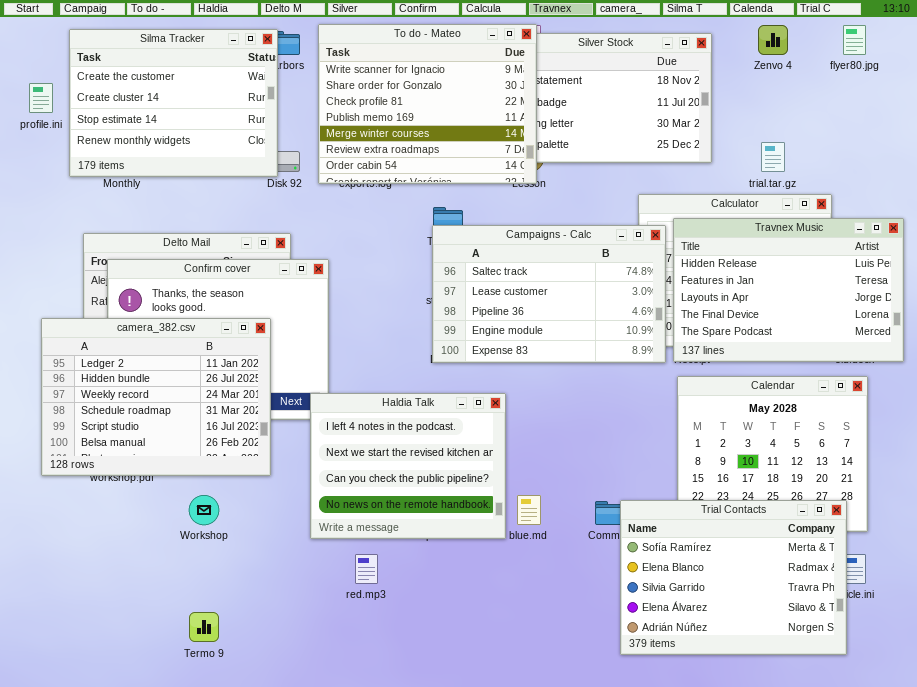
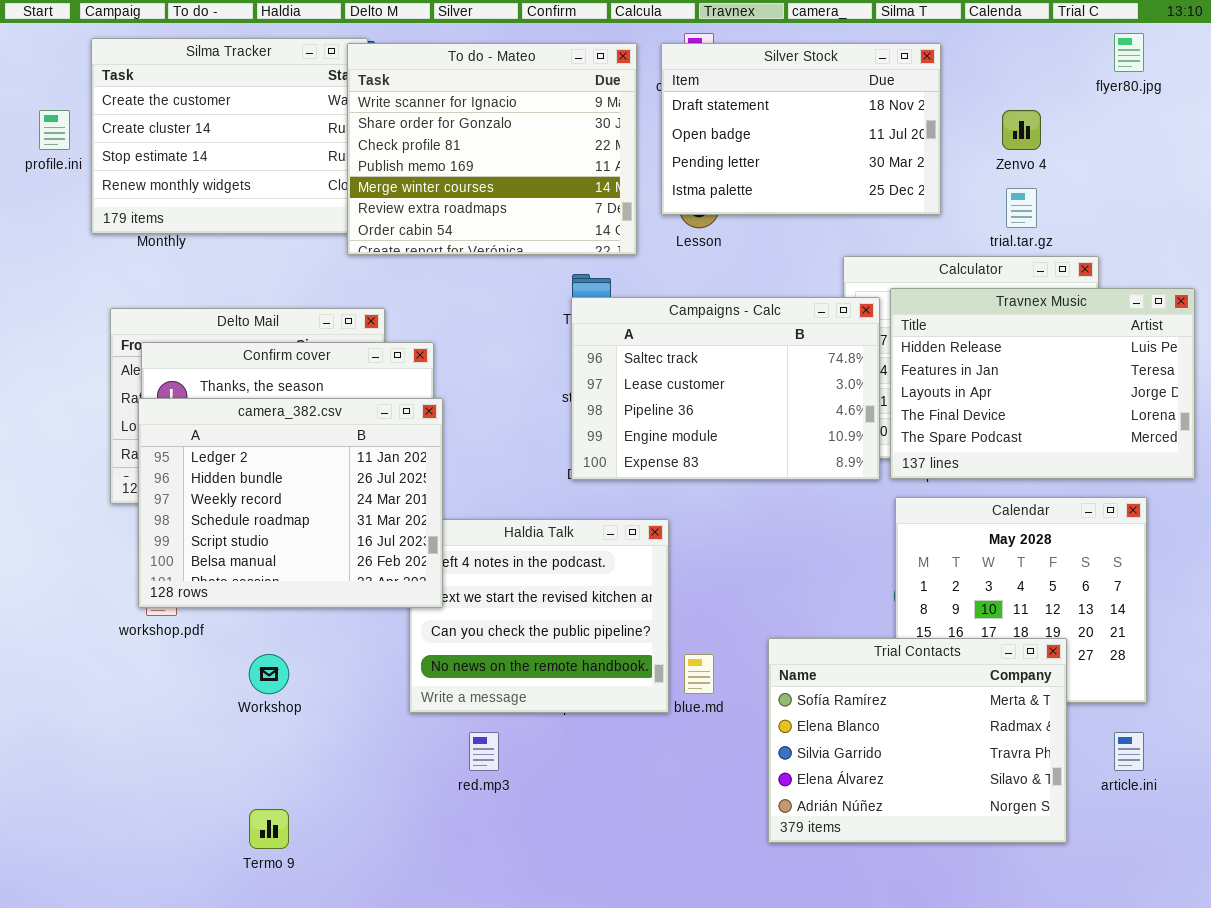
To do - Mateo: [318,24,537,184] -> [347,43,637,255], moved
Zenvo 4: [758,25,788,55] -> [1002,110,1041,150], moved
camera_382.csv: [41,318,271,476] -> [138,398,443,608], moved
Trial Contacts: [620,500,847,655] -> [768,638,1067,843], moved

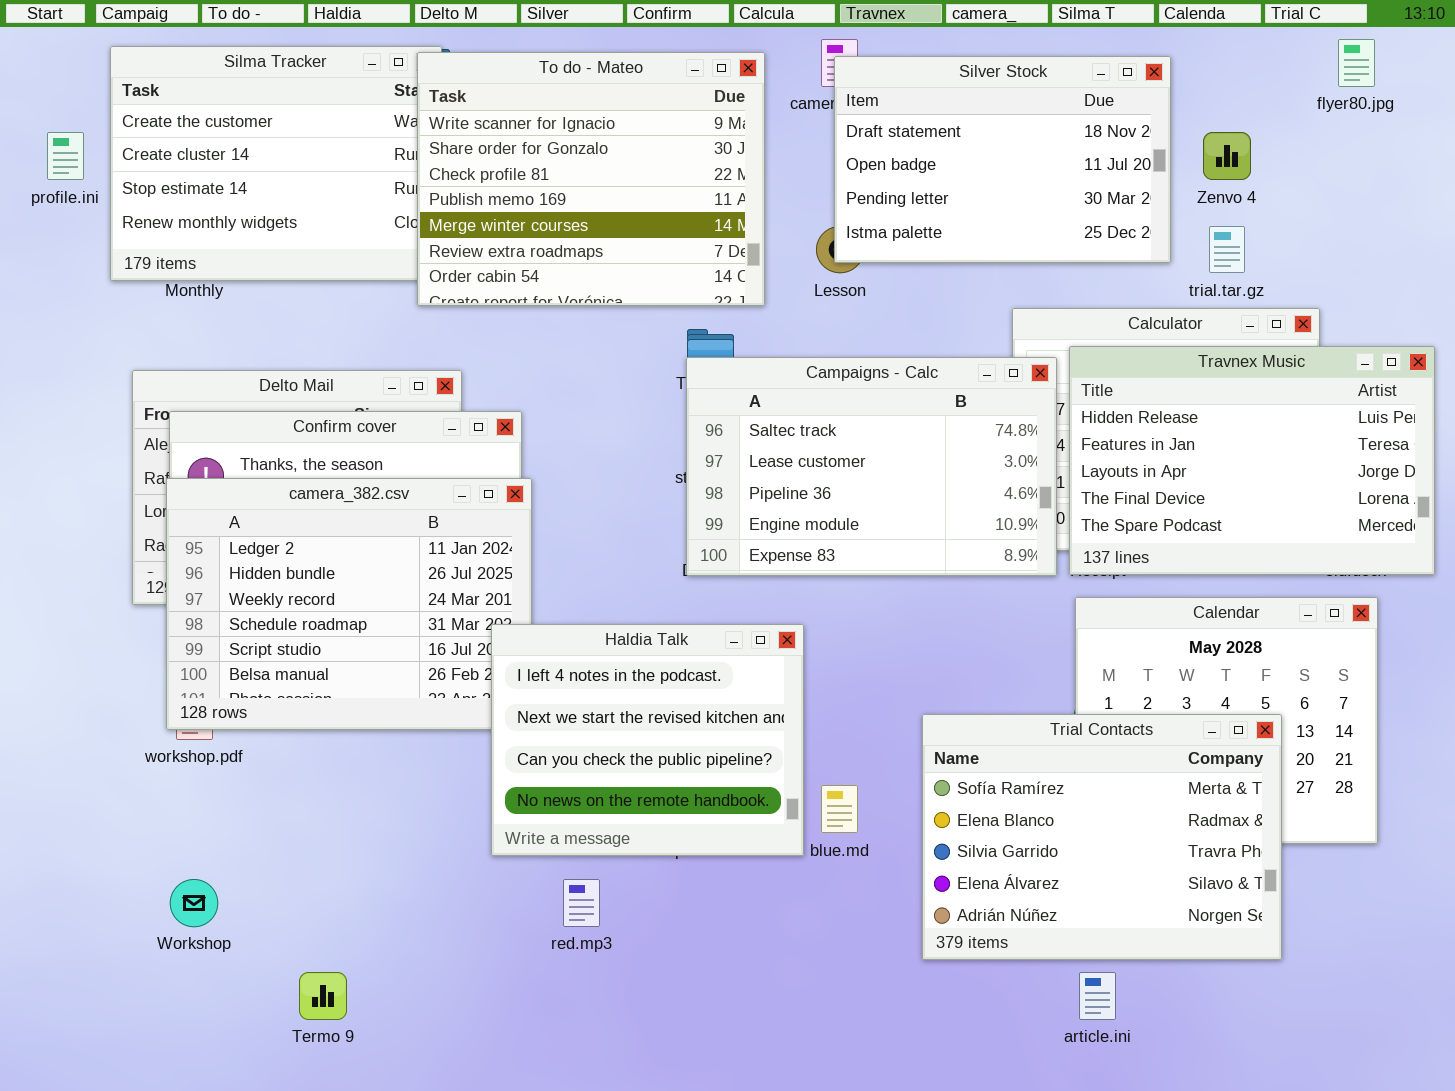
Silver Stock: [661,43,941,215] -> [834,56,1171,263], moved
Haldia Talk: [409,519,669,713] -> [491,624,804,856], raised
Trial Contacts: [768,638,1067,843] -> [922,714,1282,960], moved
Workshop: [249,654,289,694] -> [170,879,218,927], moved
article.ini: [1114,732,1144,771] -> [1079,972,1116,1020], moved

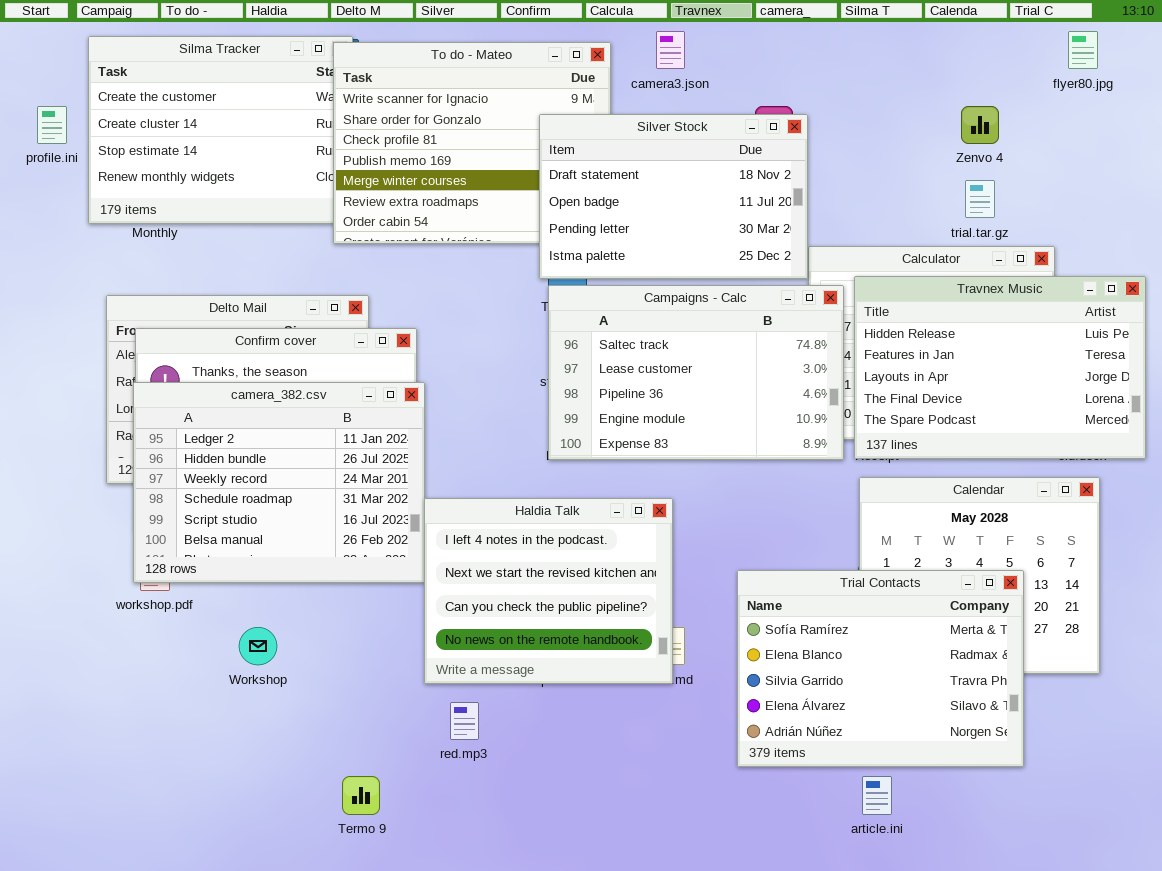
Silver Stock: [834,56,1171,263] -> [539,114,808,279], moved
Haldia Talk: [491,624,804,856] -> [424,498,673,684], moved
Workshop: [170,879,218,927] -> [239,627,277,665], moved
Termo 9: [299,972,347,1020] -> [342,776,380,815], moved

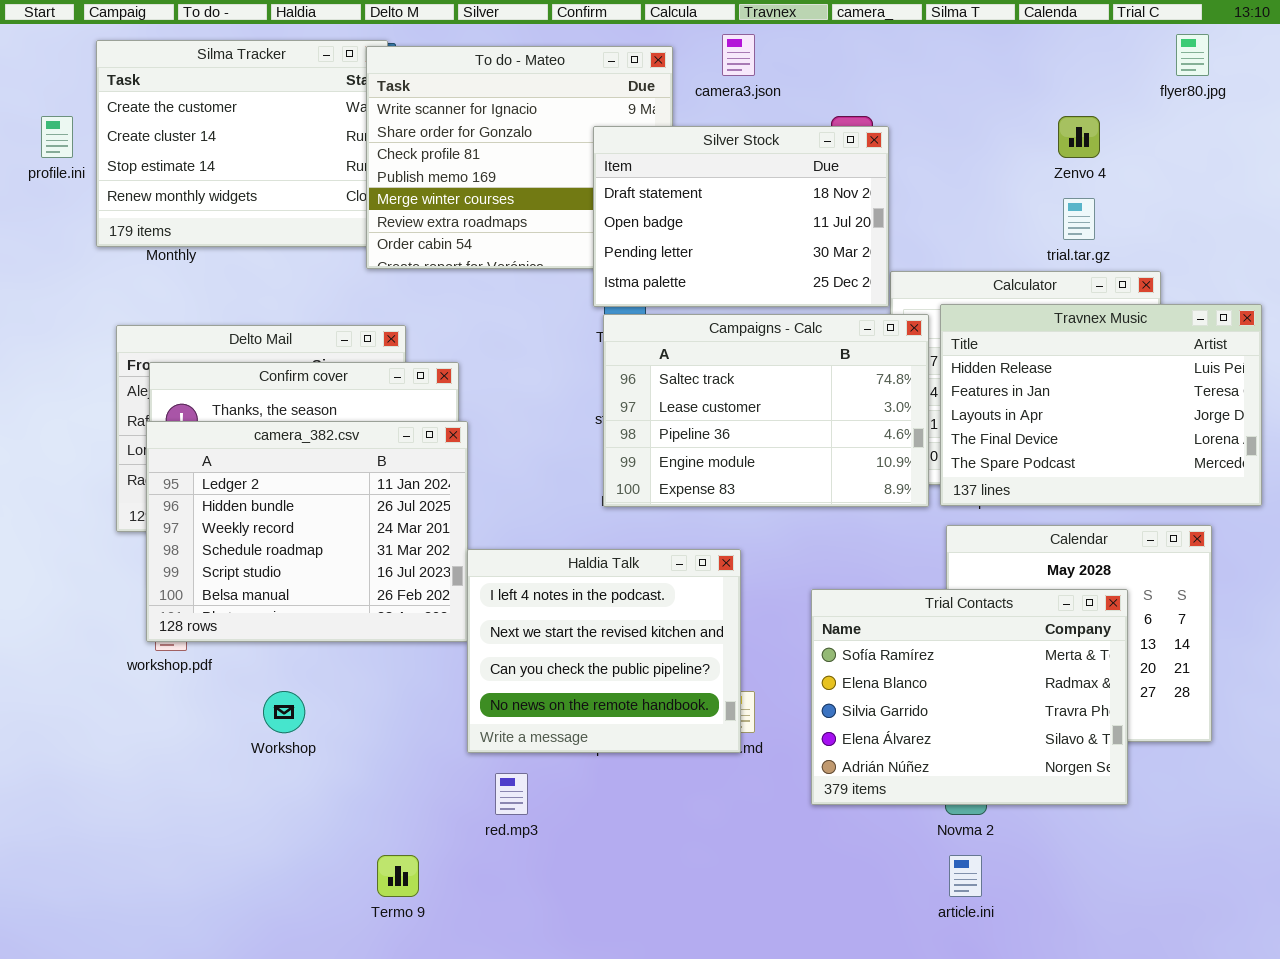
Trial Contacts: [737,570,1024,767] -> [811,589,1128,805], moved

